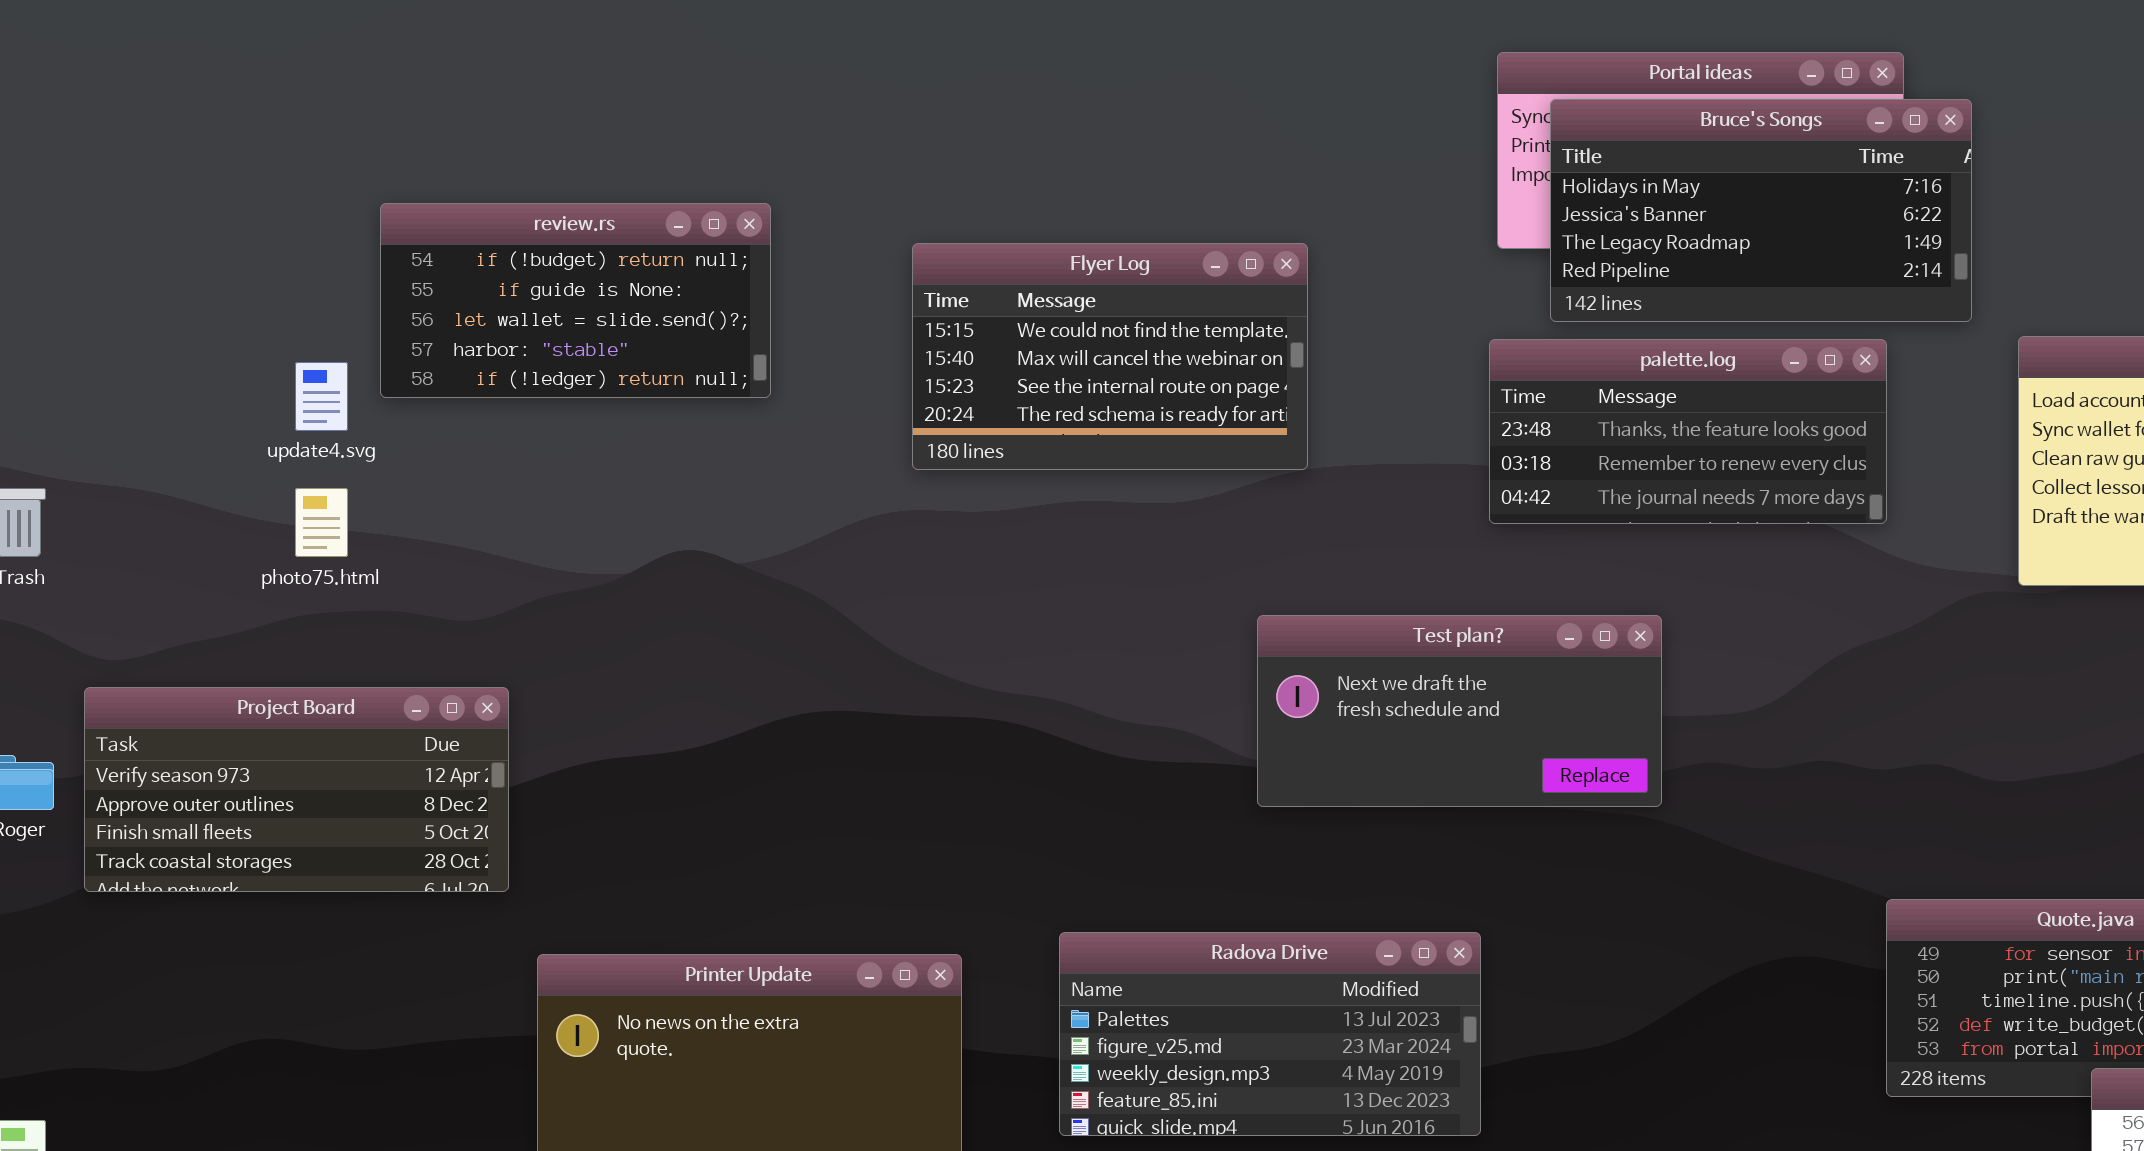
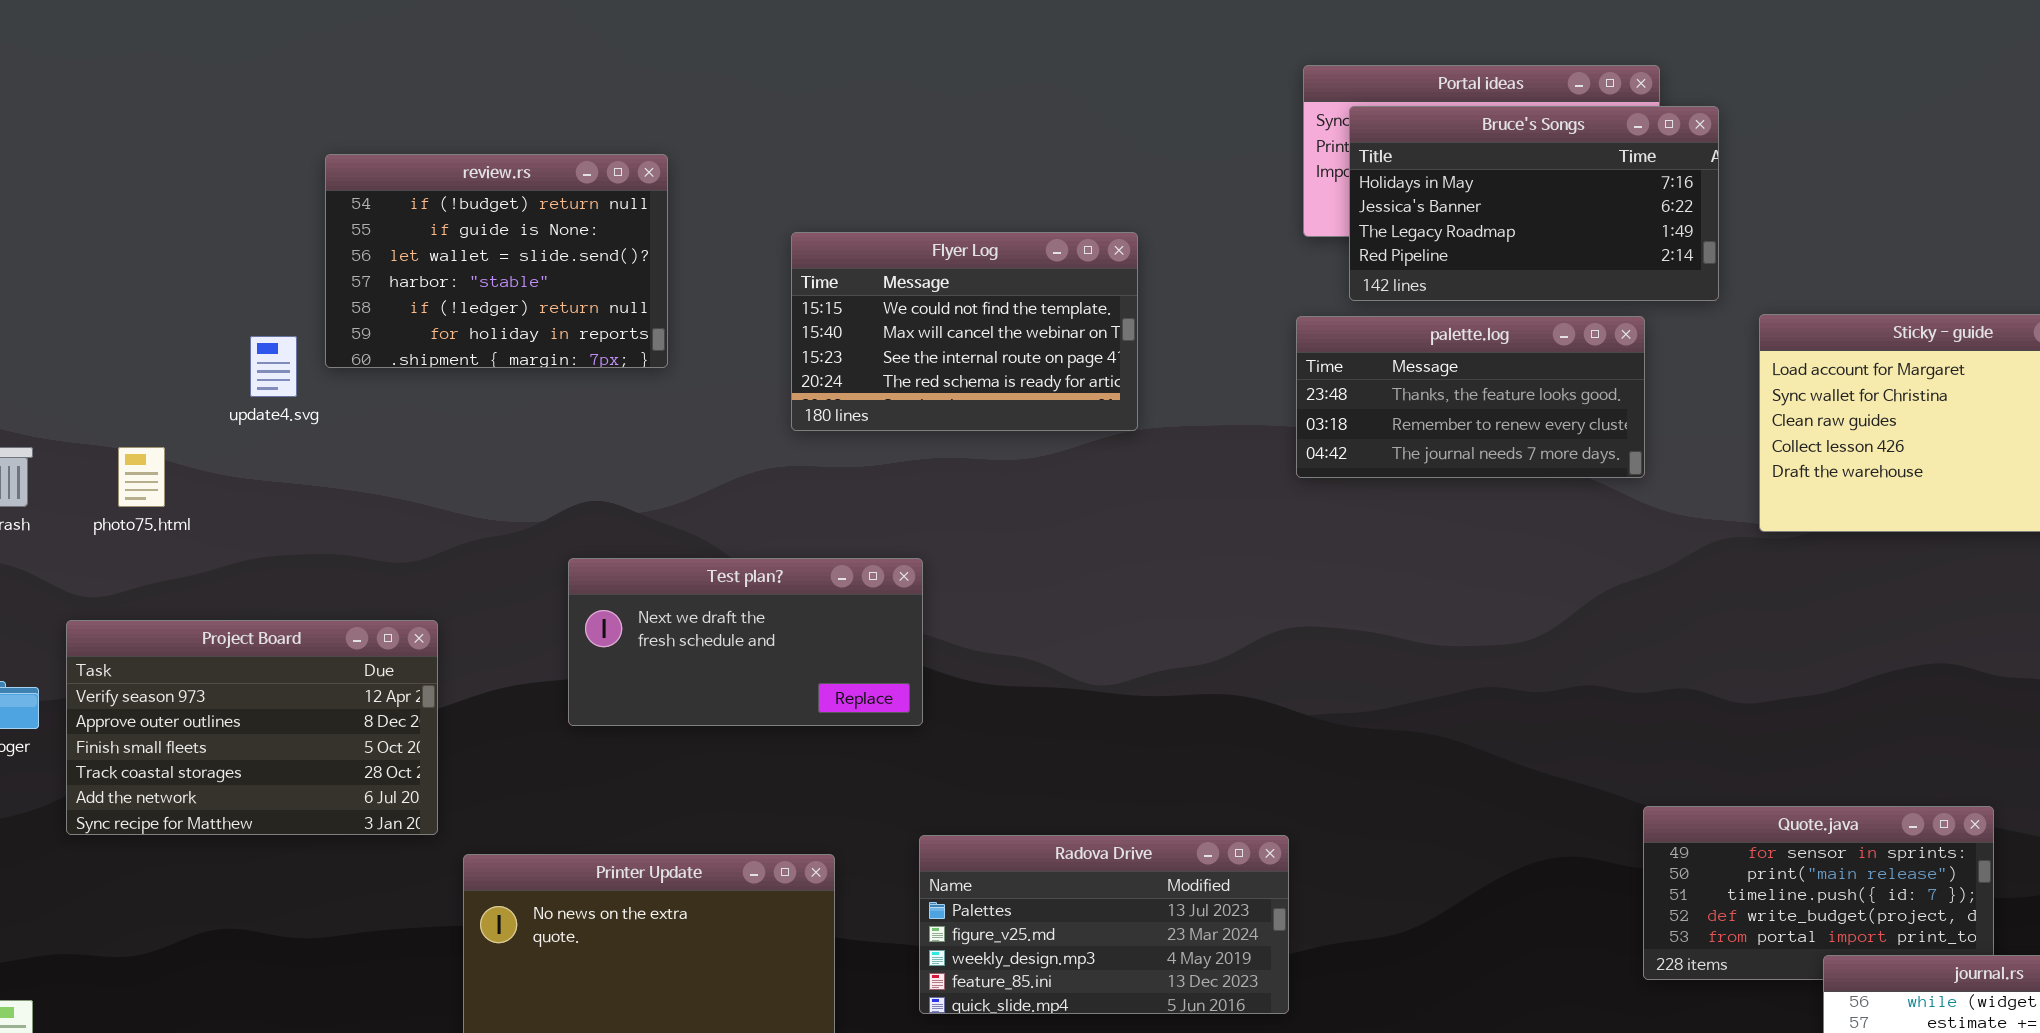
review.rs: [380,203,771,398] -> [325,154,668,368], resized
photo75.html: [295,488,348,557] -> [118,447,165,507], moved
Test plan?: [1257,615,1662,807] -> [568,558,923,726], moved
Project Board: [84,687,509,892] -> [66,620,438,835], resized

